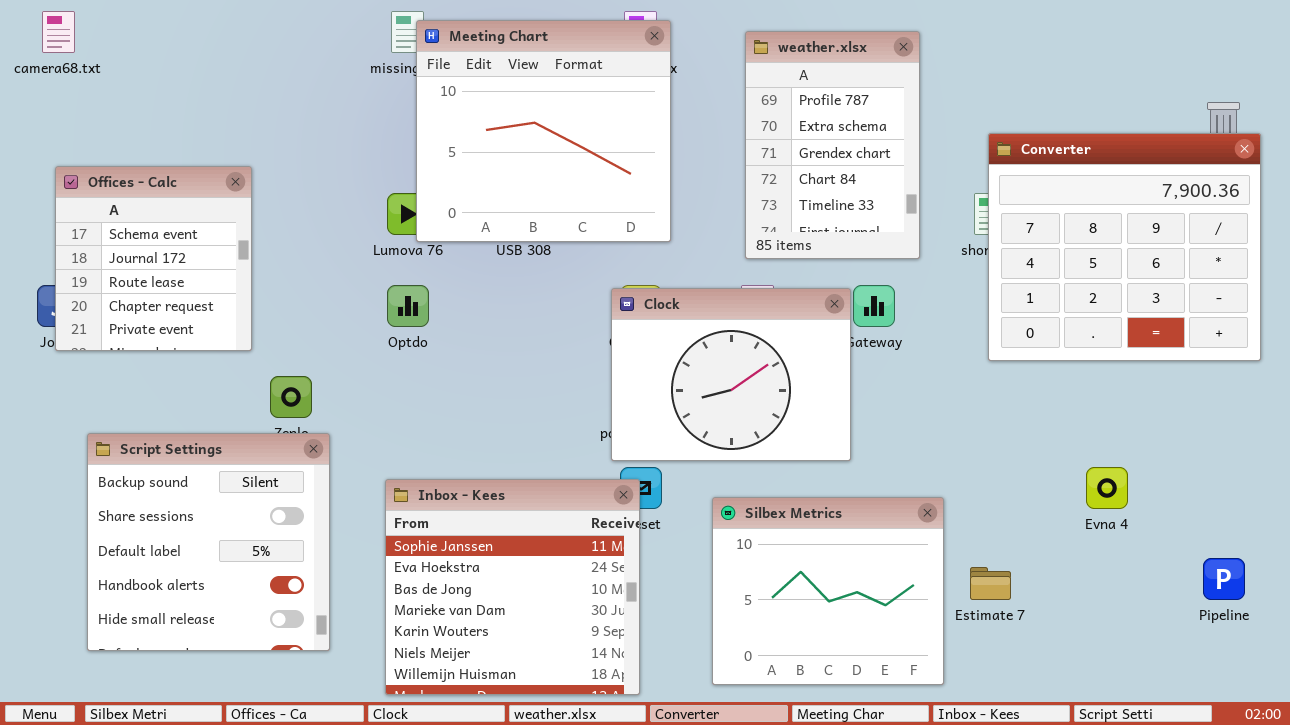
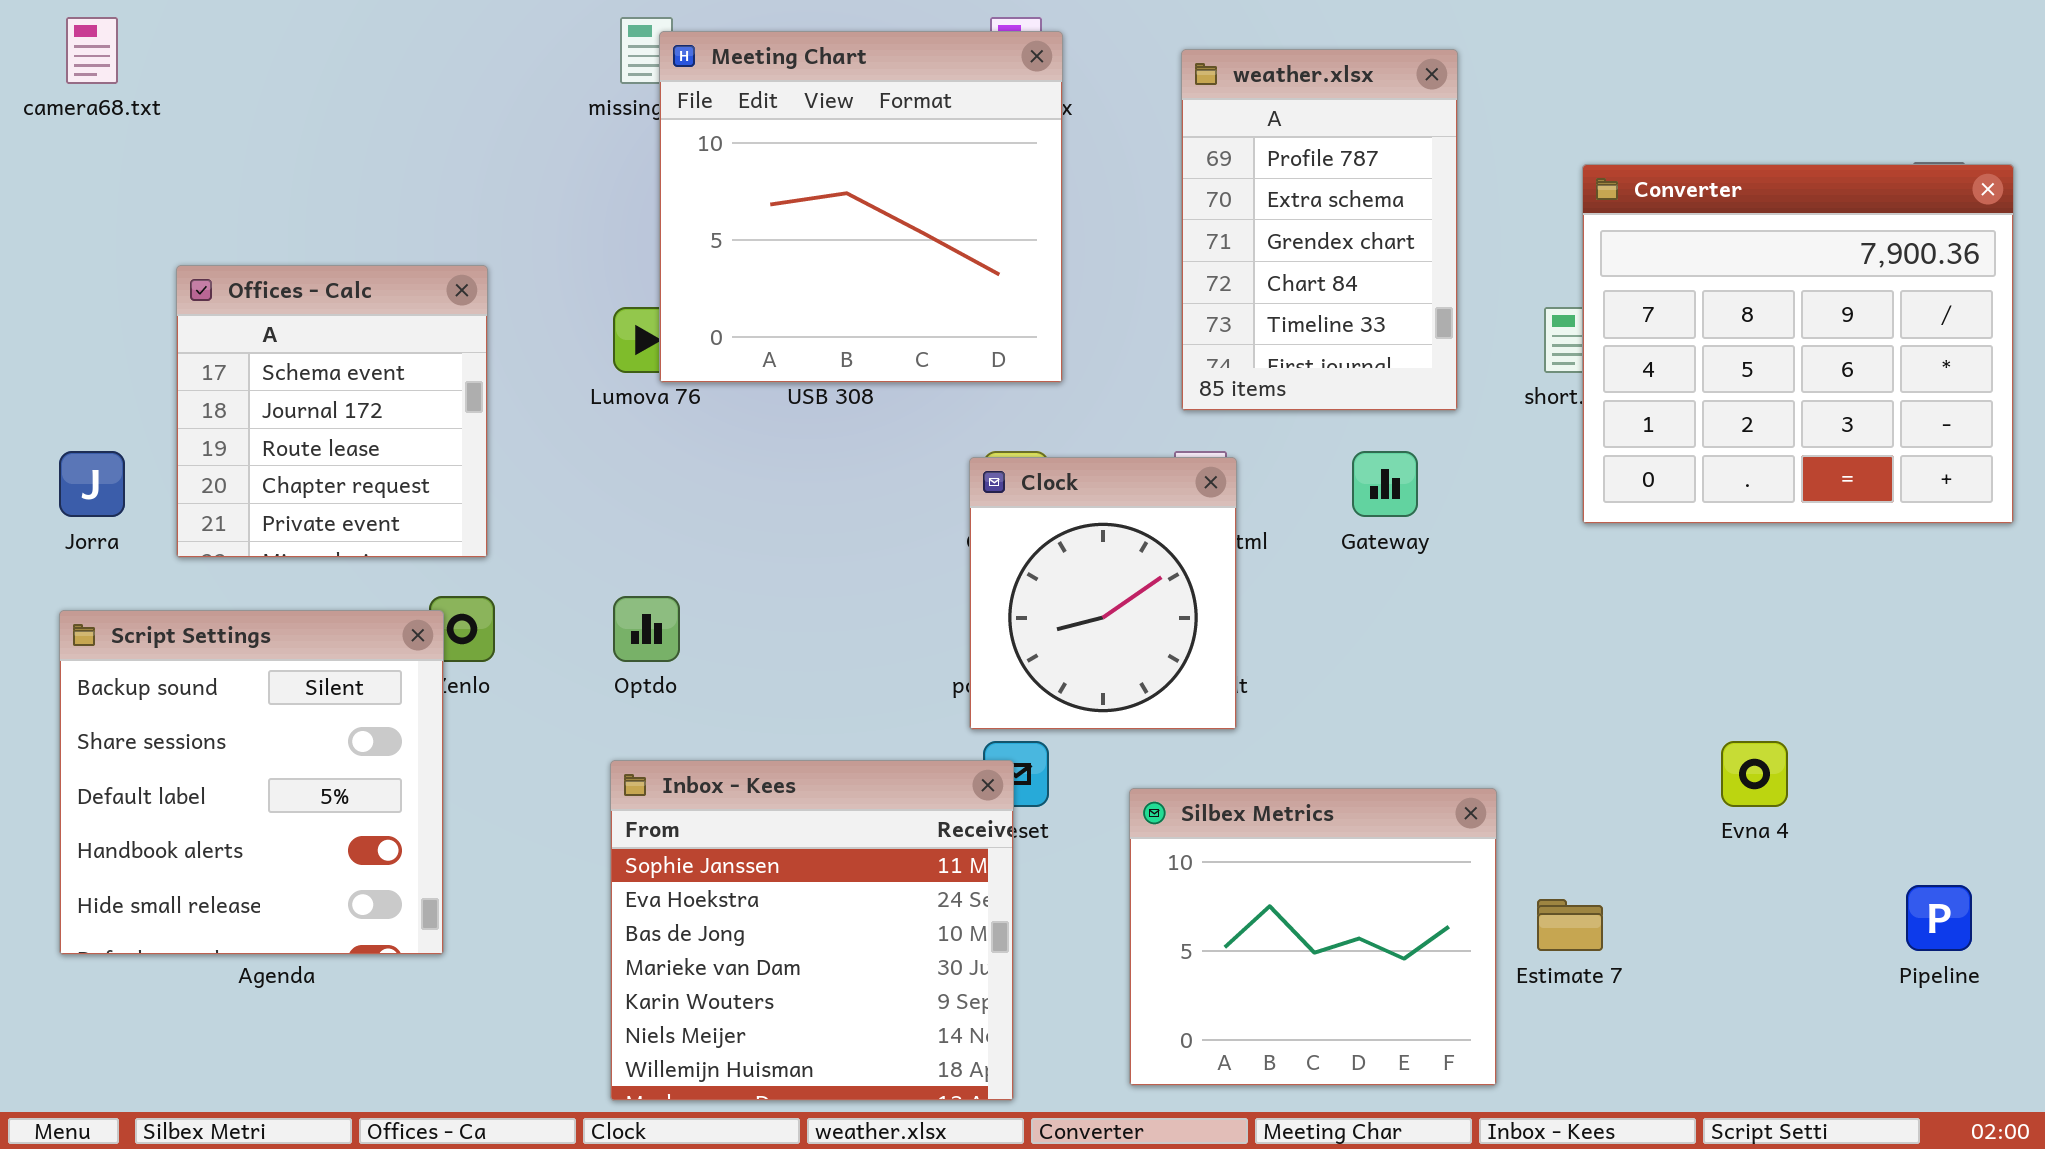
Converter: [988,133,1261,361] -> [1582,164,2014,524], moved
Offices - Calc: [55,166,252,351] -> [176,265,488,558], moved
Optdo: [387,285,429,327] -> [613,596,680,662], moved
Clock: [611,288,851,461] -> [969,457,1237,730], resized
Script Settings: [87,433,330,651] -> [59,610,444,955], moved

